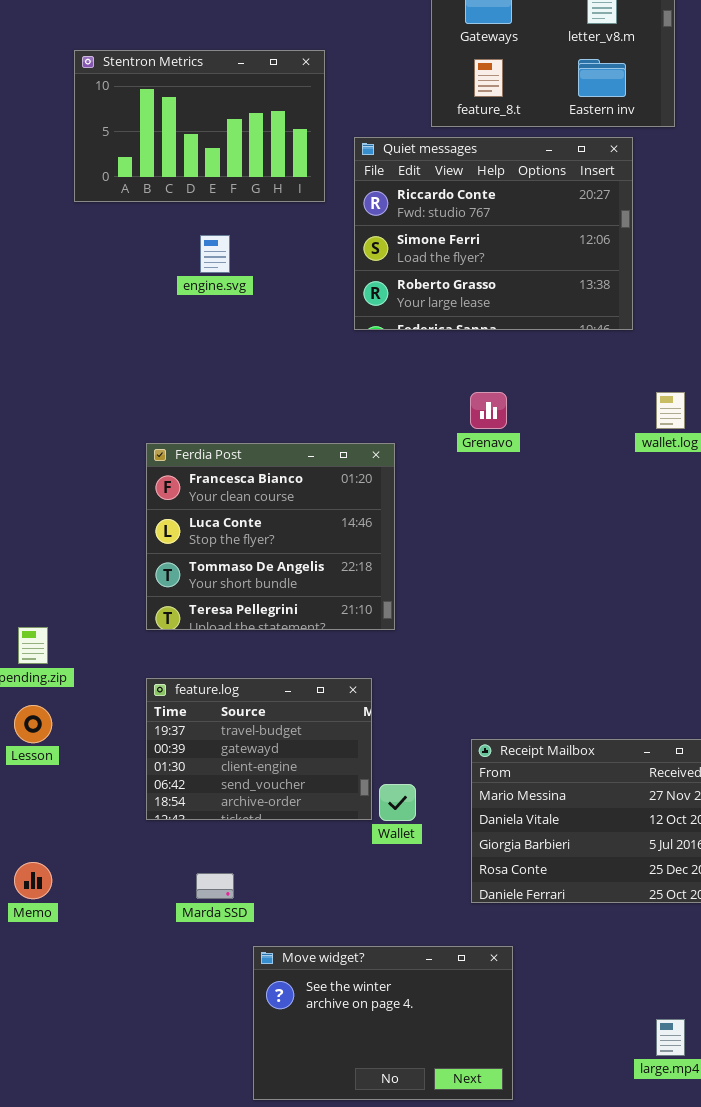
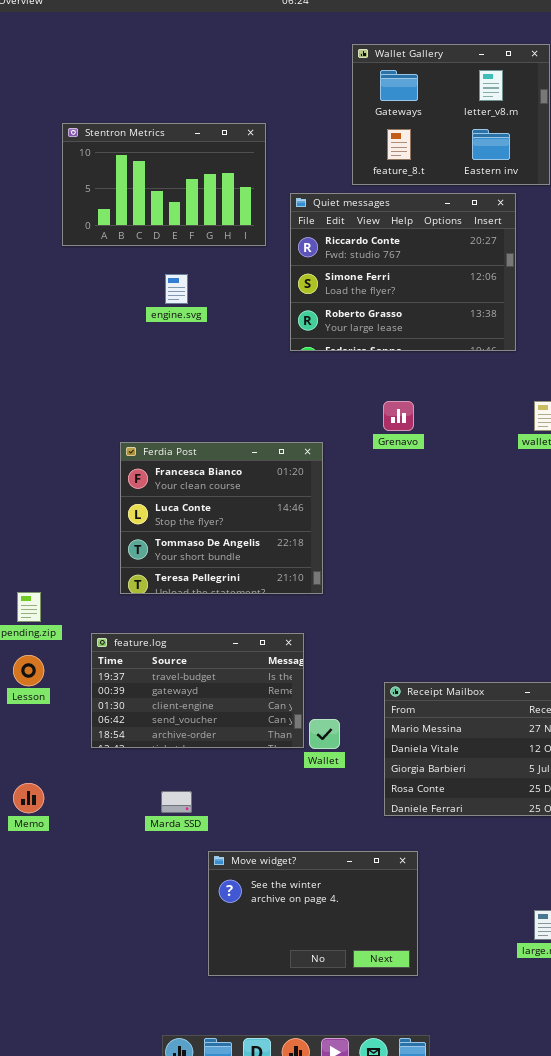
feature.log: [146,678,372,820] -> [91,633,304,748], resized

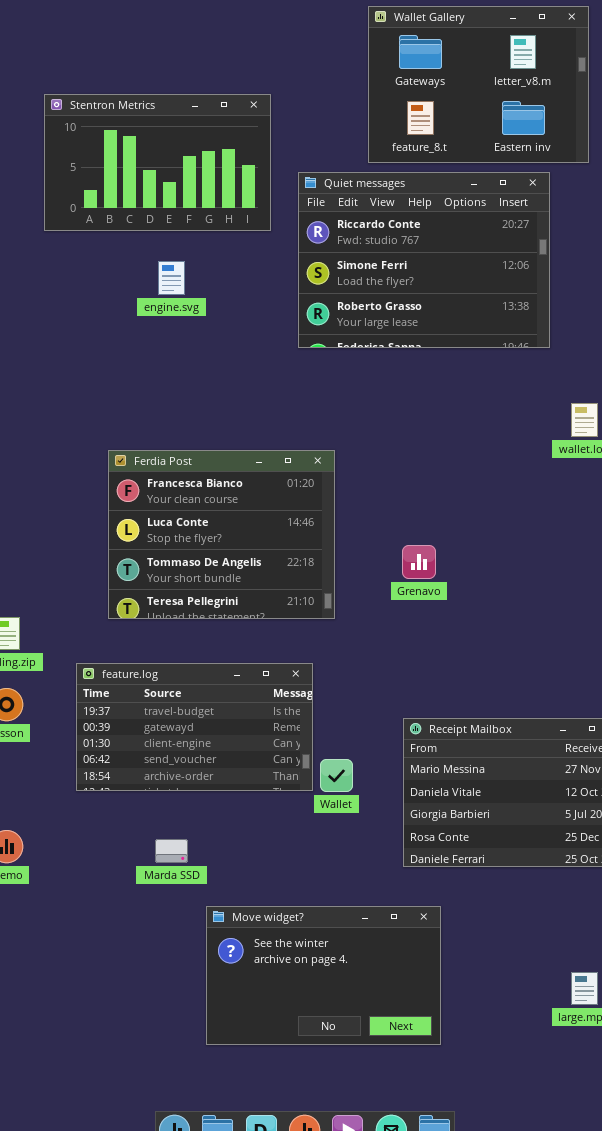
Grenavo: [383,401,414,431] -> [402,545,436,579], moved

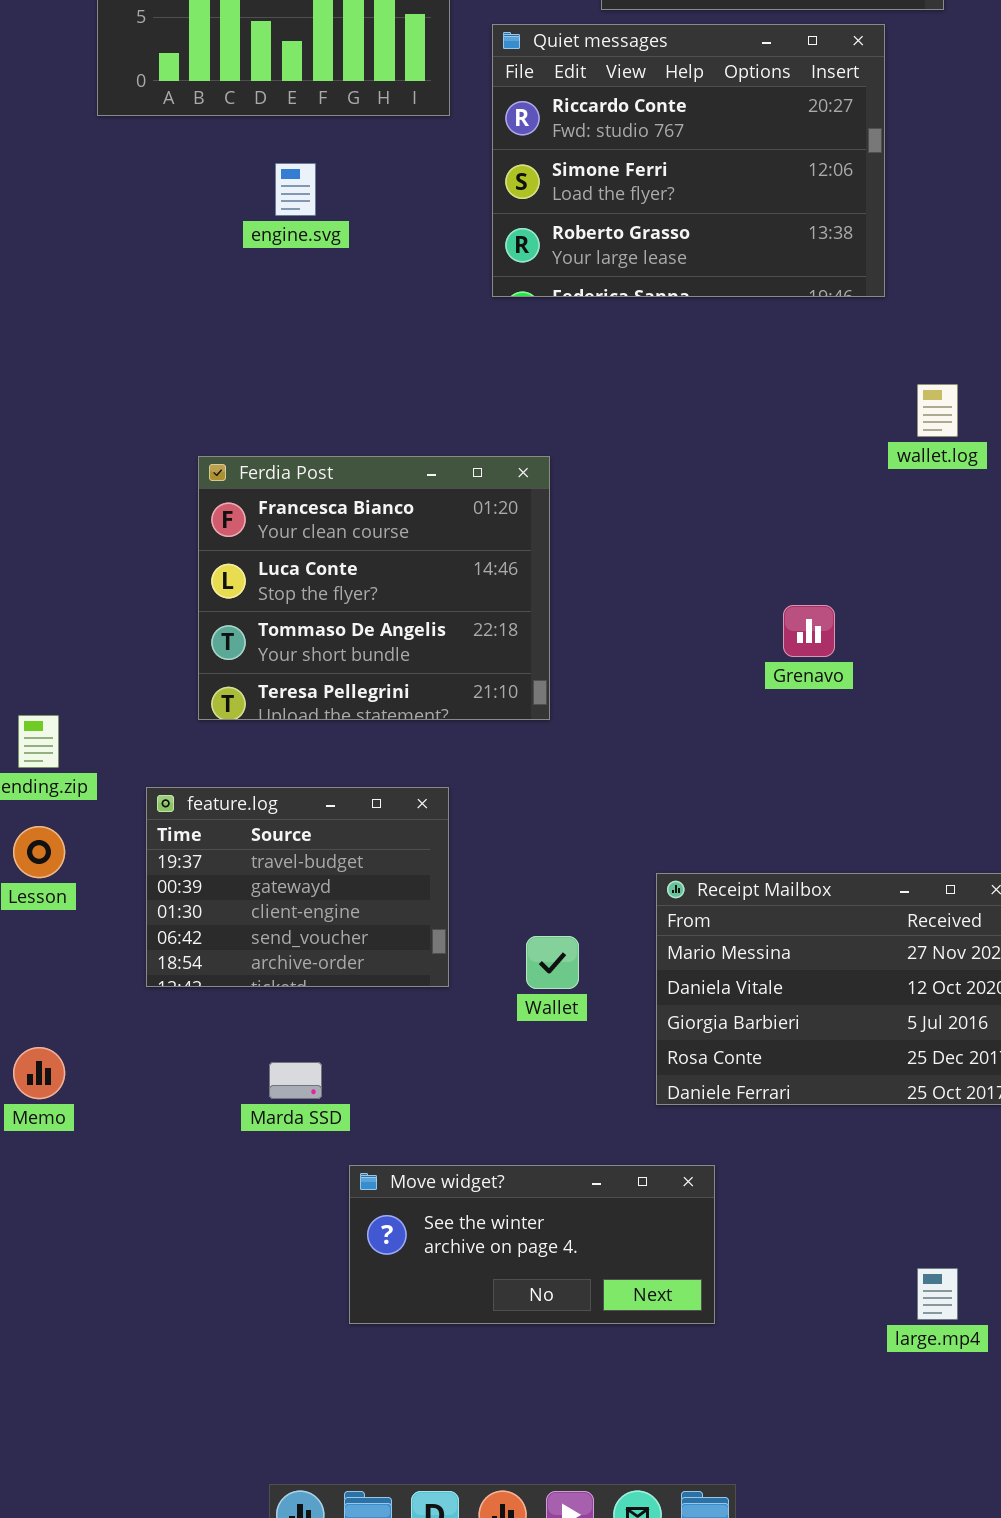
Grenavo: [402,545,436,579] -> [783,605,835,657], moved
feature.log: [76,663,313,791] -> [146,787,449,987], resized
Move widget?: [206,906,441,1045] -> [349,1165,715,1324], resized

